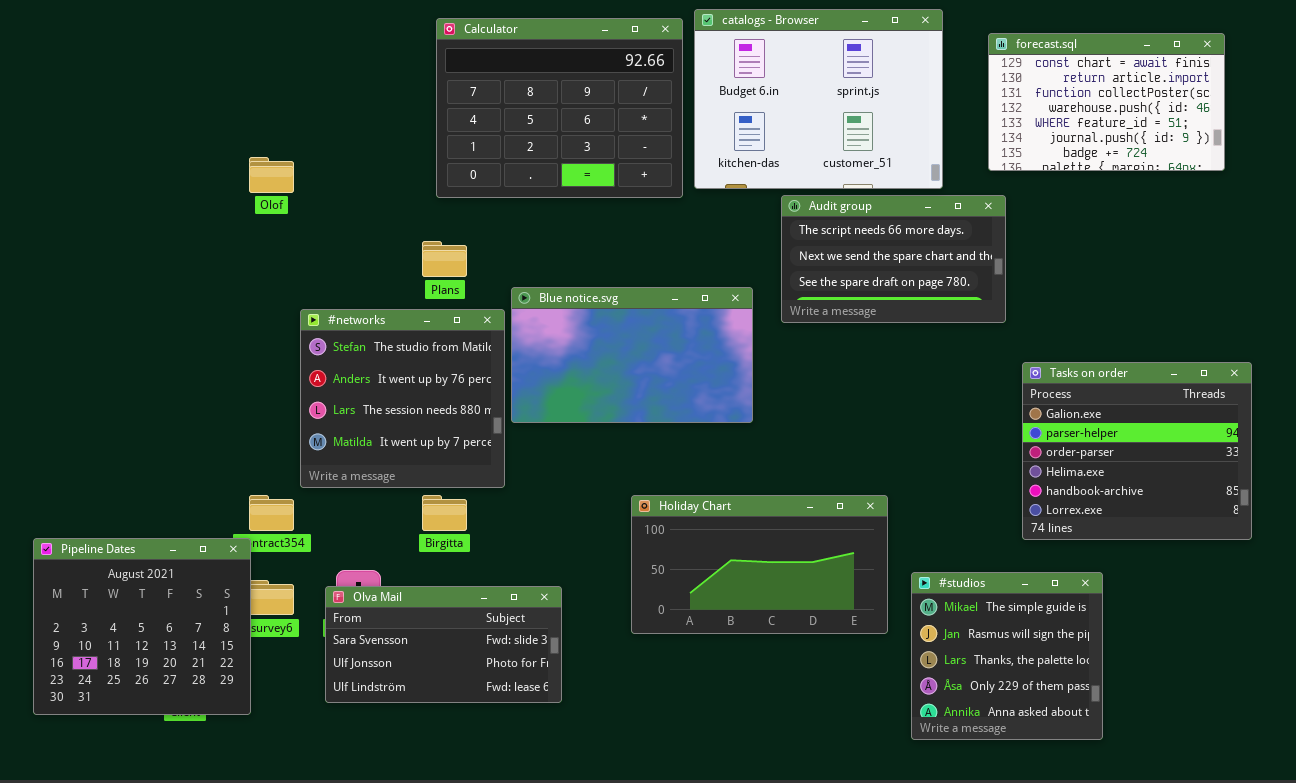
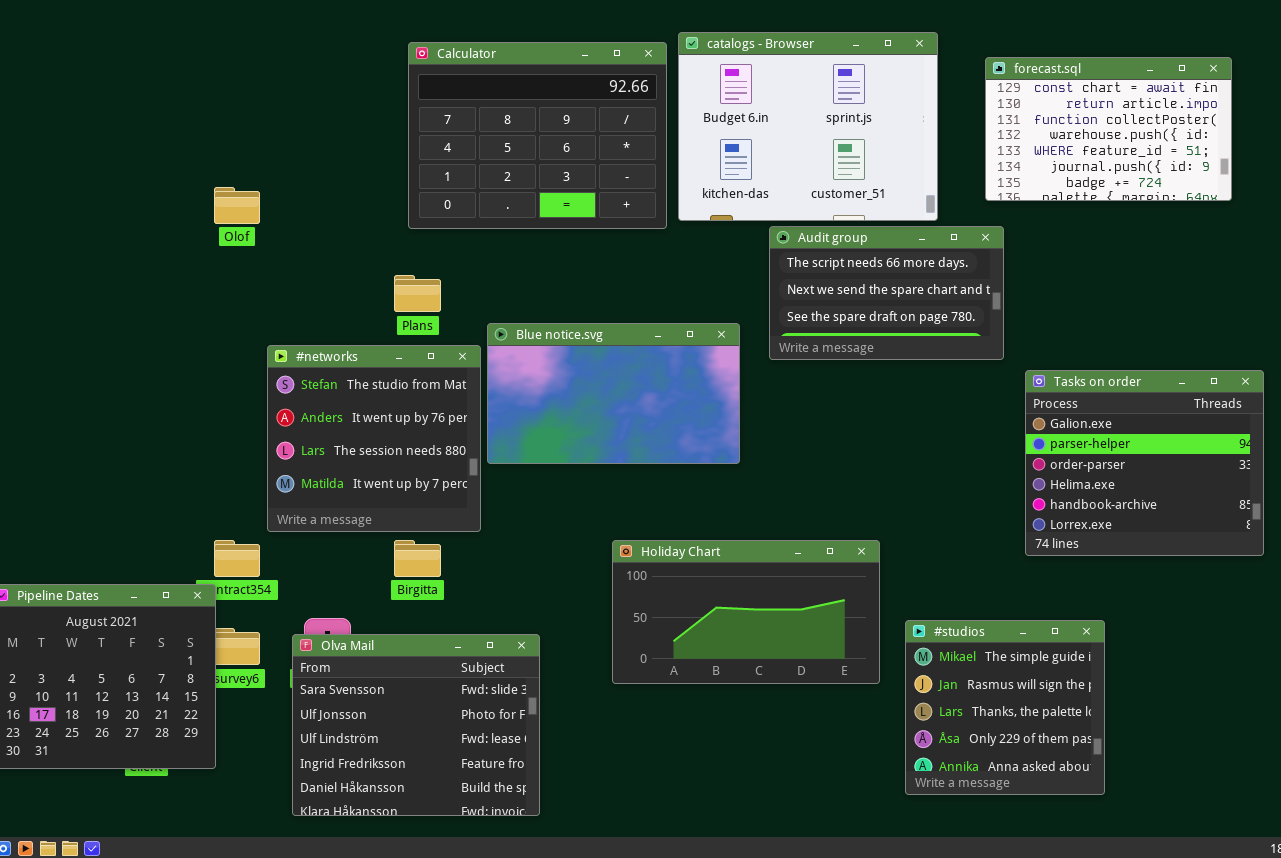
Tasks on order: [1022,362,1252,540] -> [1025,370,1264,556], moved
Olva Mail: [325,586,562,703] -> [292,634,540,816], resized

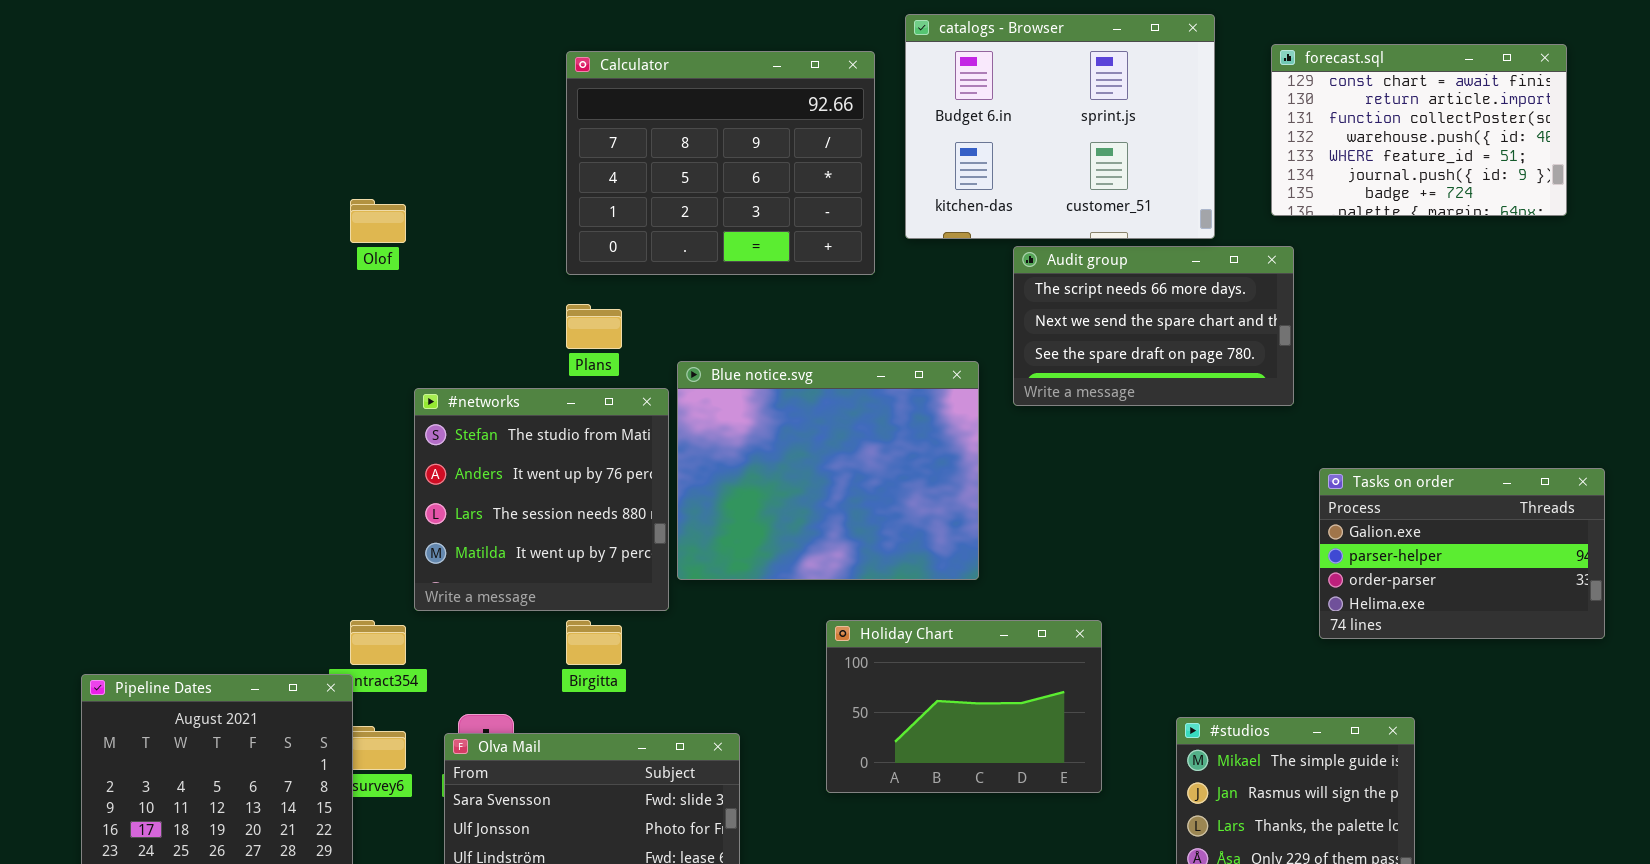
Calculator: [408,42,667,229] -> [566,51,875,275], moved
Blue notice.svg: [487,323,740,464] -> [677,361,979,580], resized
Tasks on order: [1025,370,1264,556] -> [1319,468,1605,639], resized
Holiday Chart: [612,540,880,684] -> [826,620,1102,793], resized

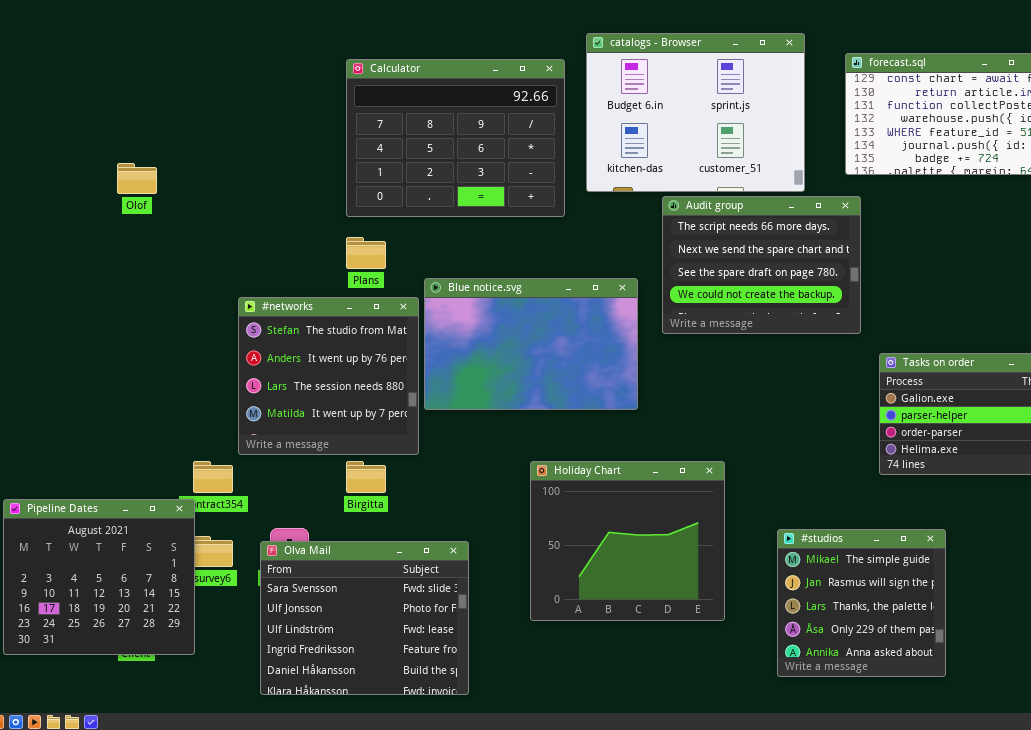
Olof: [350,199,406,243] -> [117,163,157,194], moved
Audit group: [1013,246,1294,406] -> [662,196,861,334], resized
Blue notice.svg: [677,361,979,580] -> [424,278,638,410], resized
Holiday Chart: [826,620,1102,793] -> [530,461,725,621], resized

